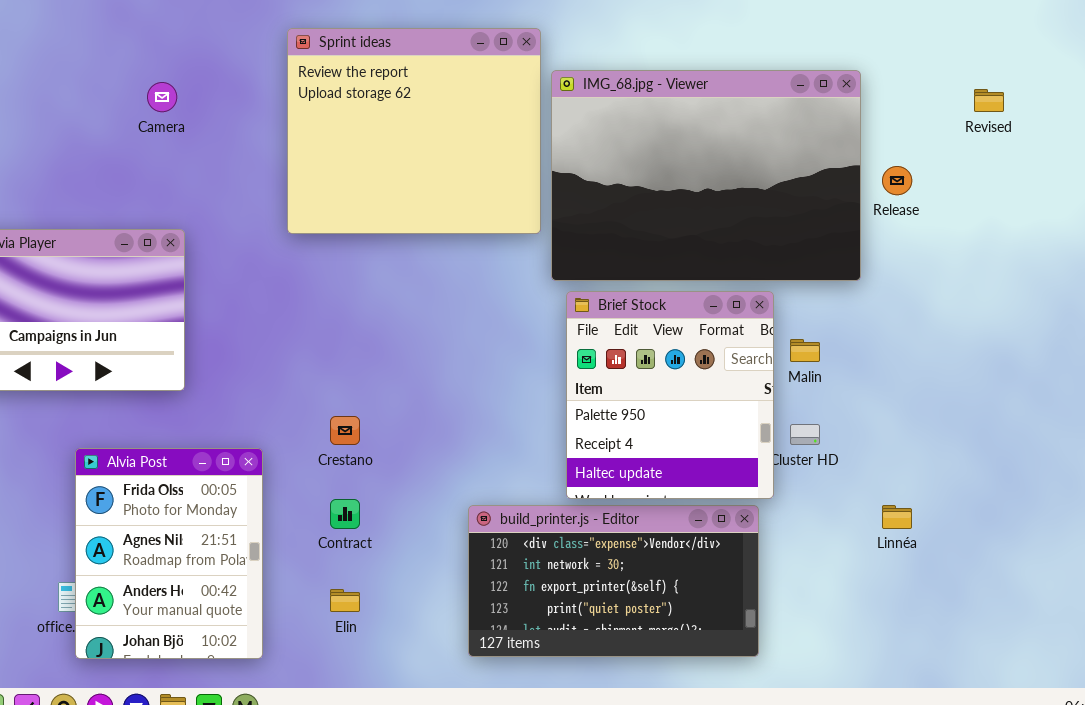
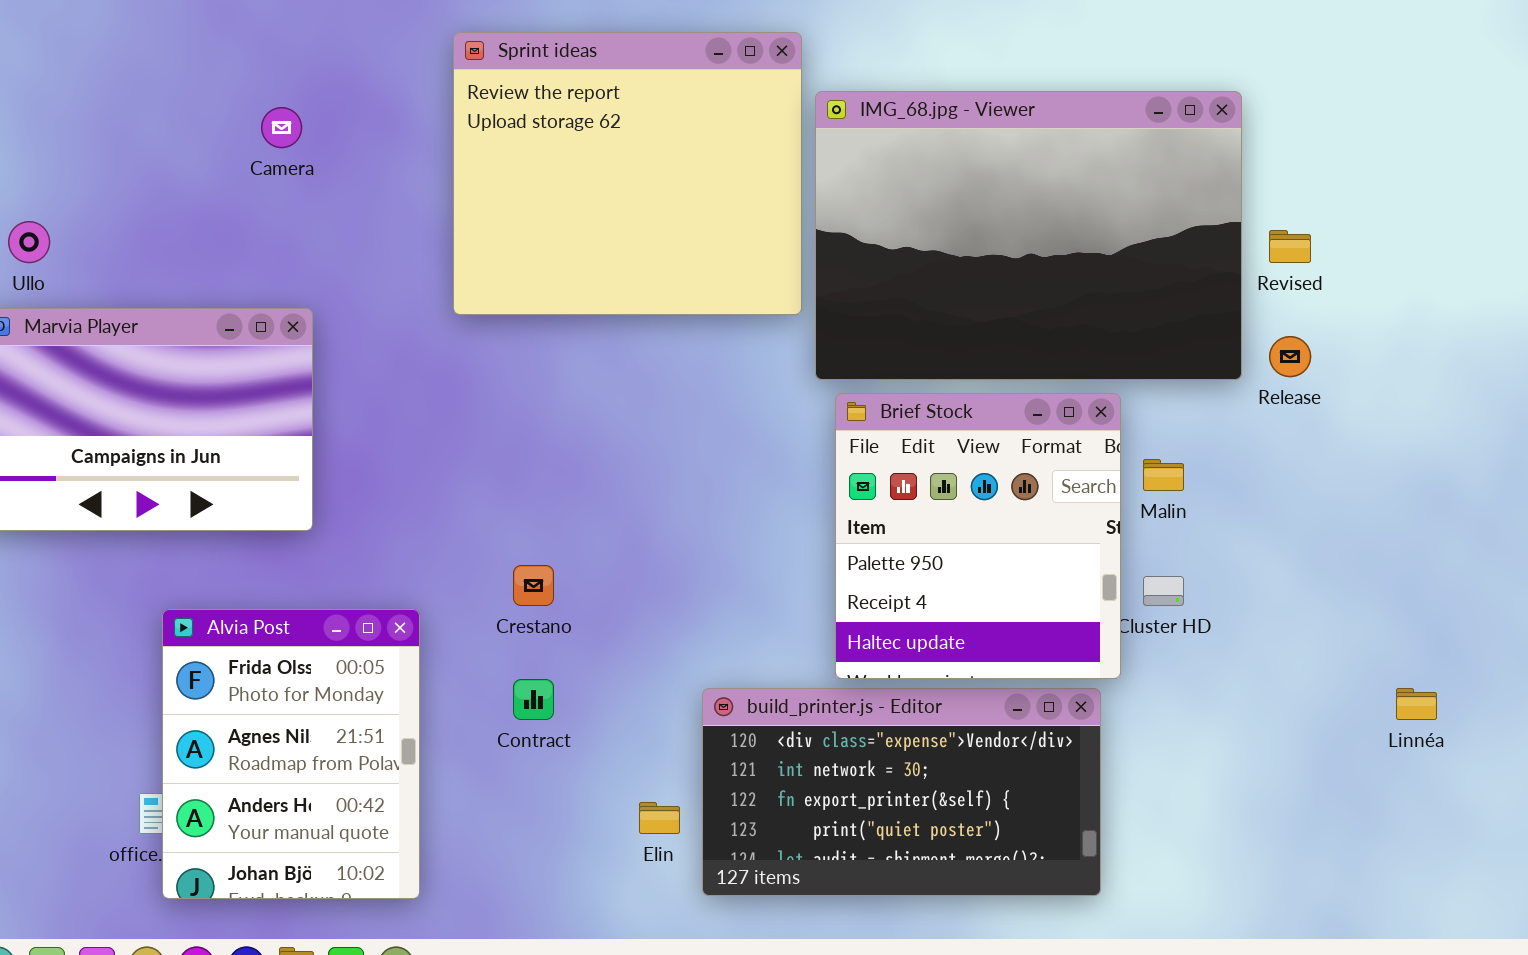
Revised: [974,89,1004,112] -> [1269,230,1311,263], moved
Release: [882,166,912,195] -> [1269,336,1311,377], moved
Linnéa: [882,505,912,529] -> [1396,688,1437,720], moved
Elin: [330,589,360,612] -> [639,802,680,834], moved

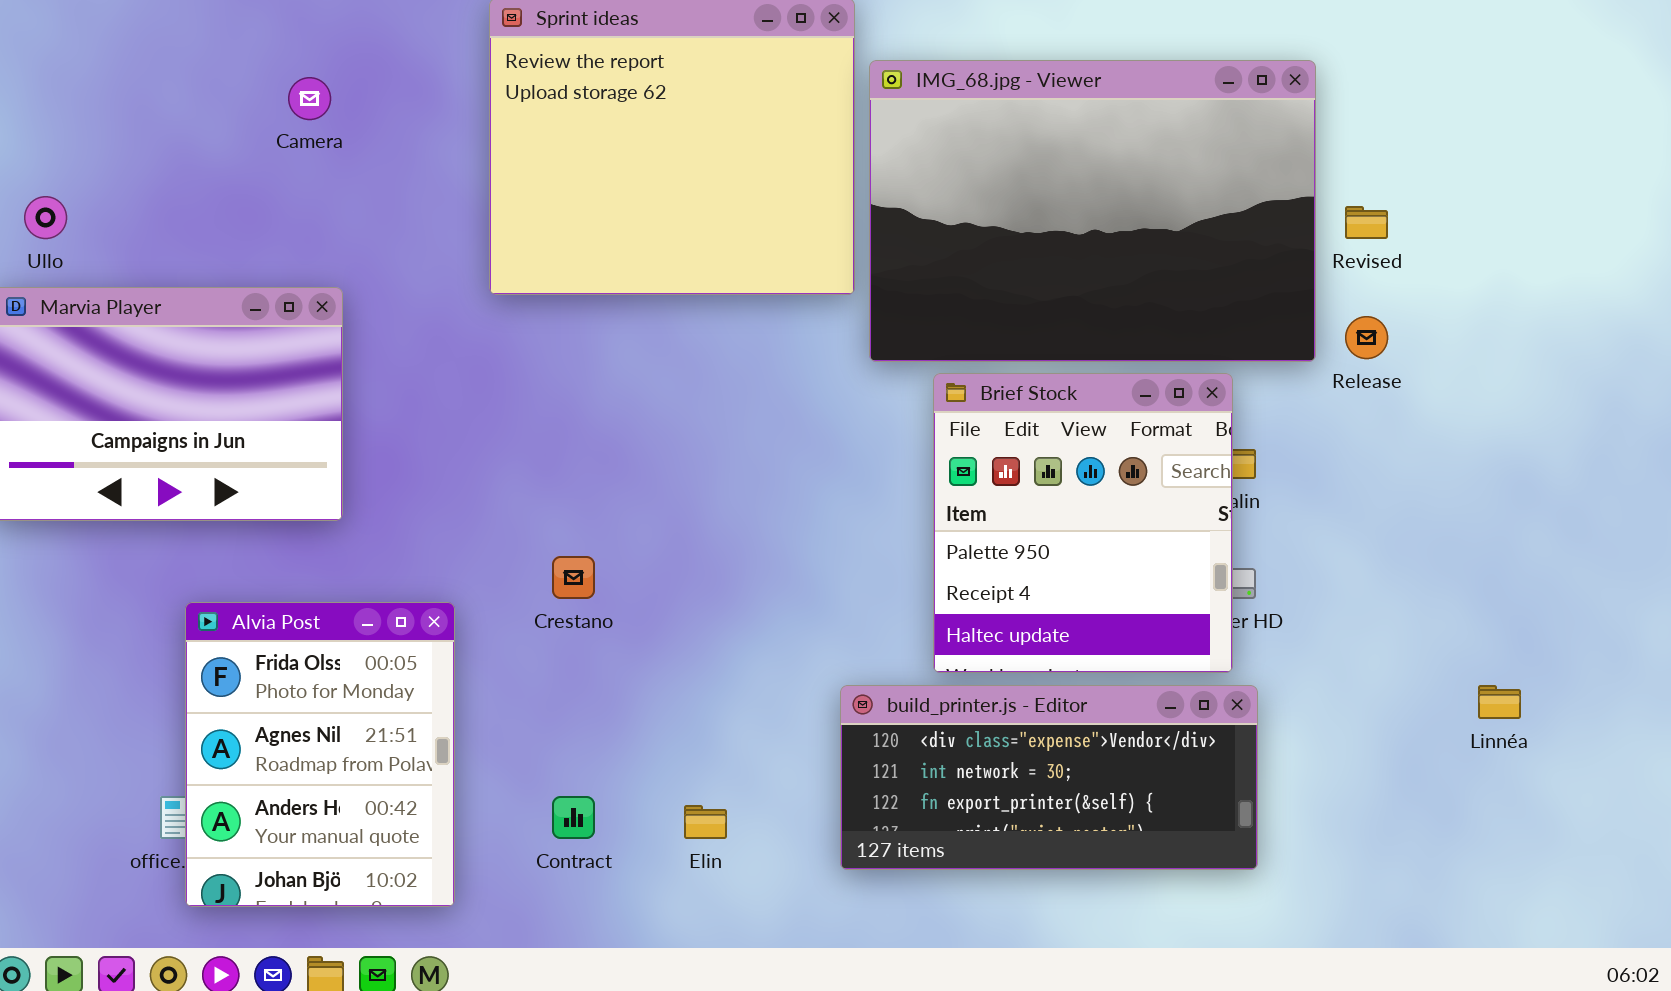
Brief Stock: [835,393,1121,679] -> [933,373,1233,673], moved
Contract: [513,679,554,720] -> [552,796,595,839], moved
build_printer.js - Editor: [702,688,1101,896] -> [840,685,1258,870], moved, resized

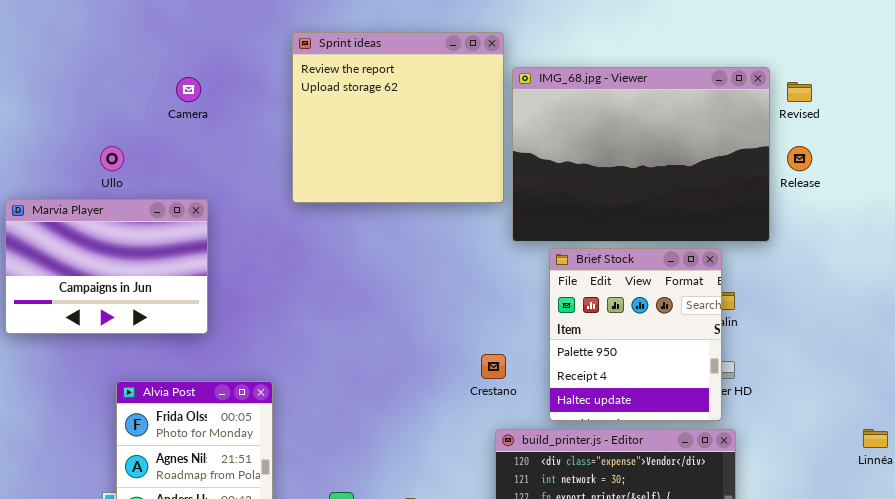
Ullo: [24,196,67,239] -> [100,146,124,171], moved
Revised: [1345,206,1388,239] -> [787,82,812,102], moved
Release: [1345,316,1388,359] -> [787,146,812,171], moved
Crestano: [552,556,595,599] -> [481,354,506,379], moved

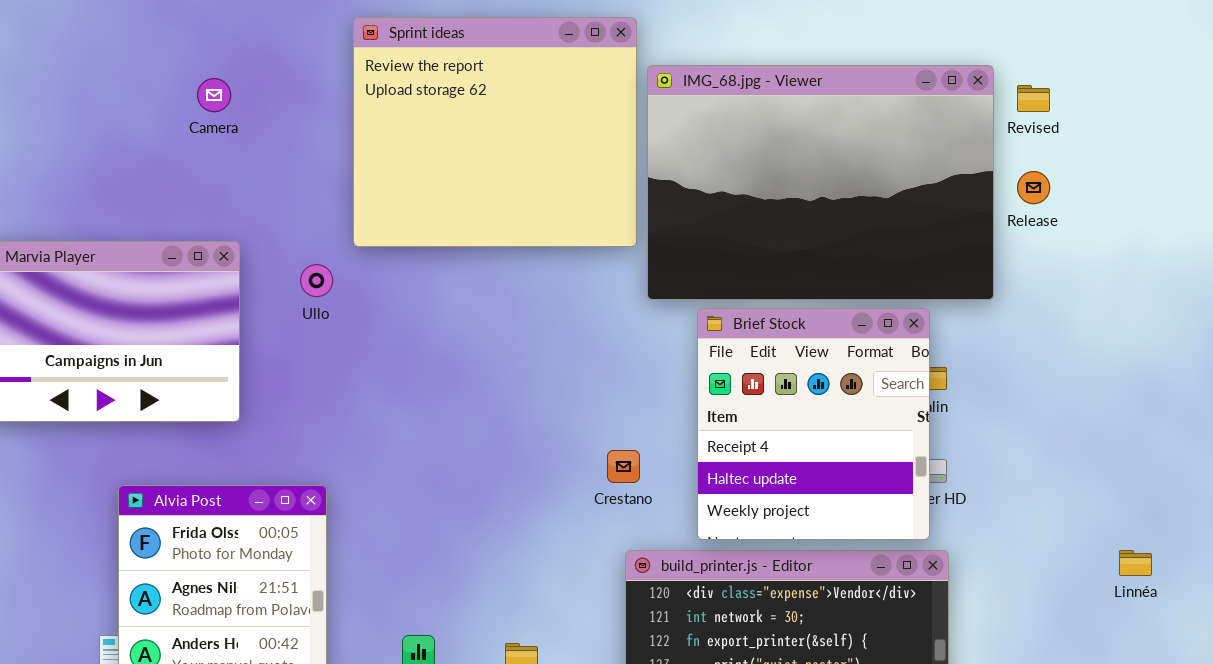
Ullo: [100,146,124,171] -> [300,264,333,297], moved
Brief Stock: [549,248,722,421] -> [697,308,930,540], scrolled down 1 row

